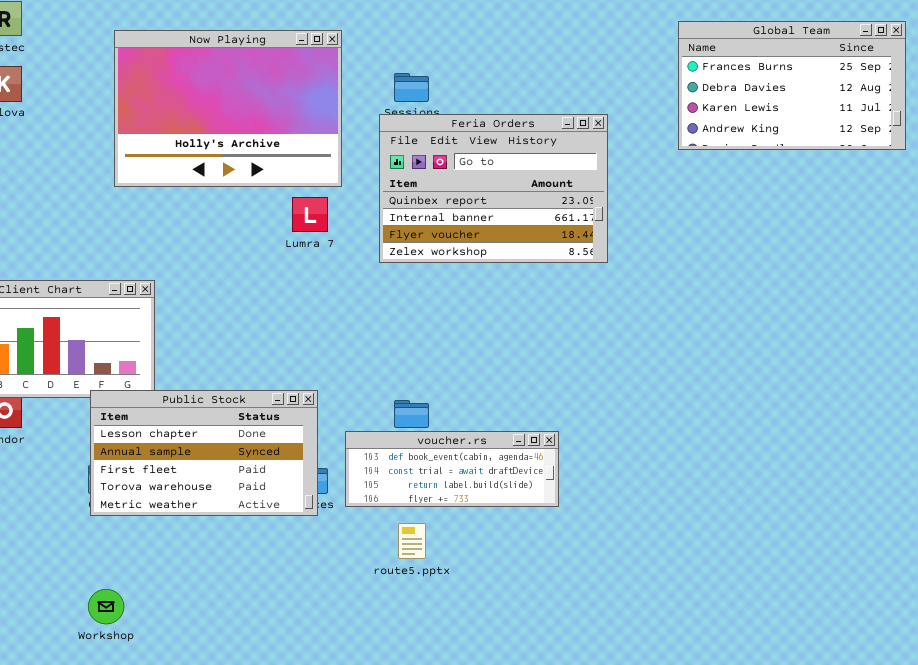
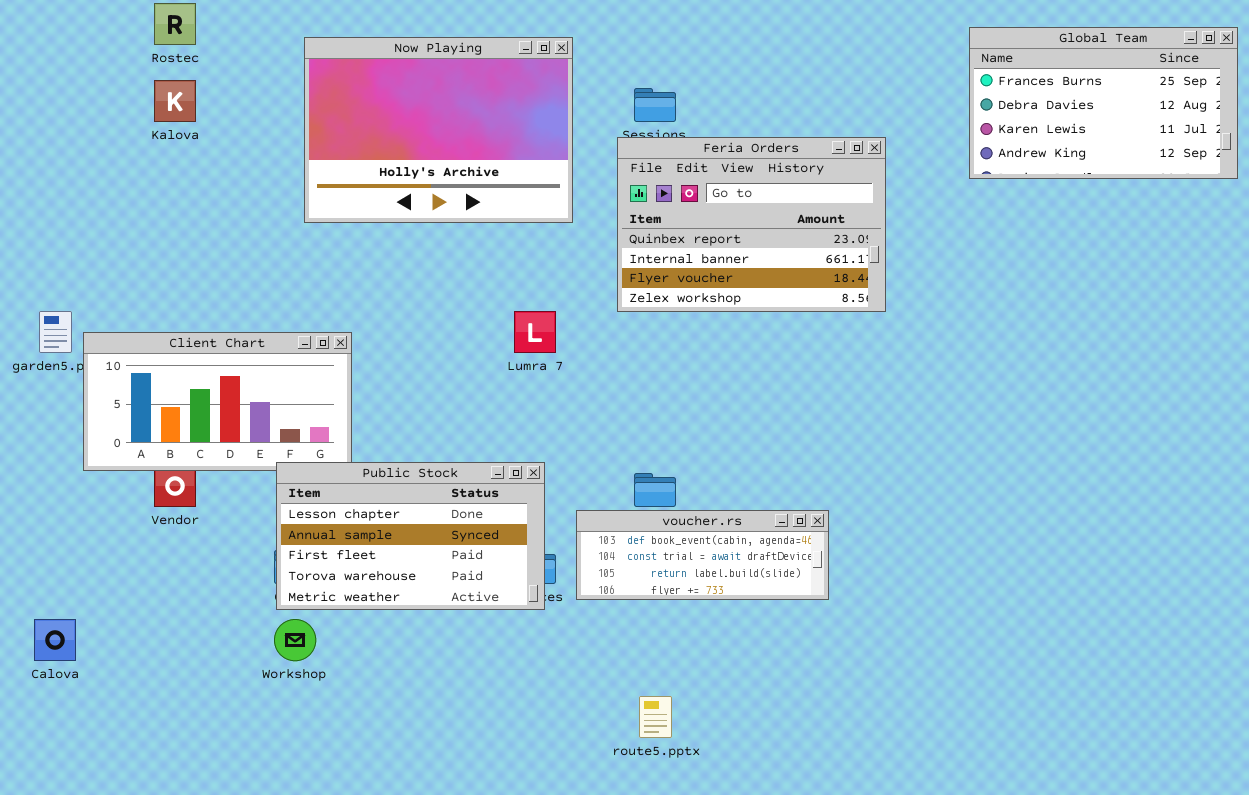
Lumra 7: [292,197,328,232] -> [514,311,556,353], moved
route5.pptx: [398,523,426,559] -> [639,696,672,738], moved
Workshop: [88,589,124,624] -> [274,619,316,661], moved

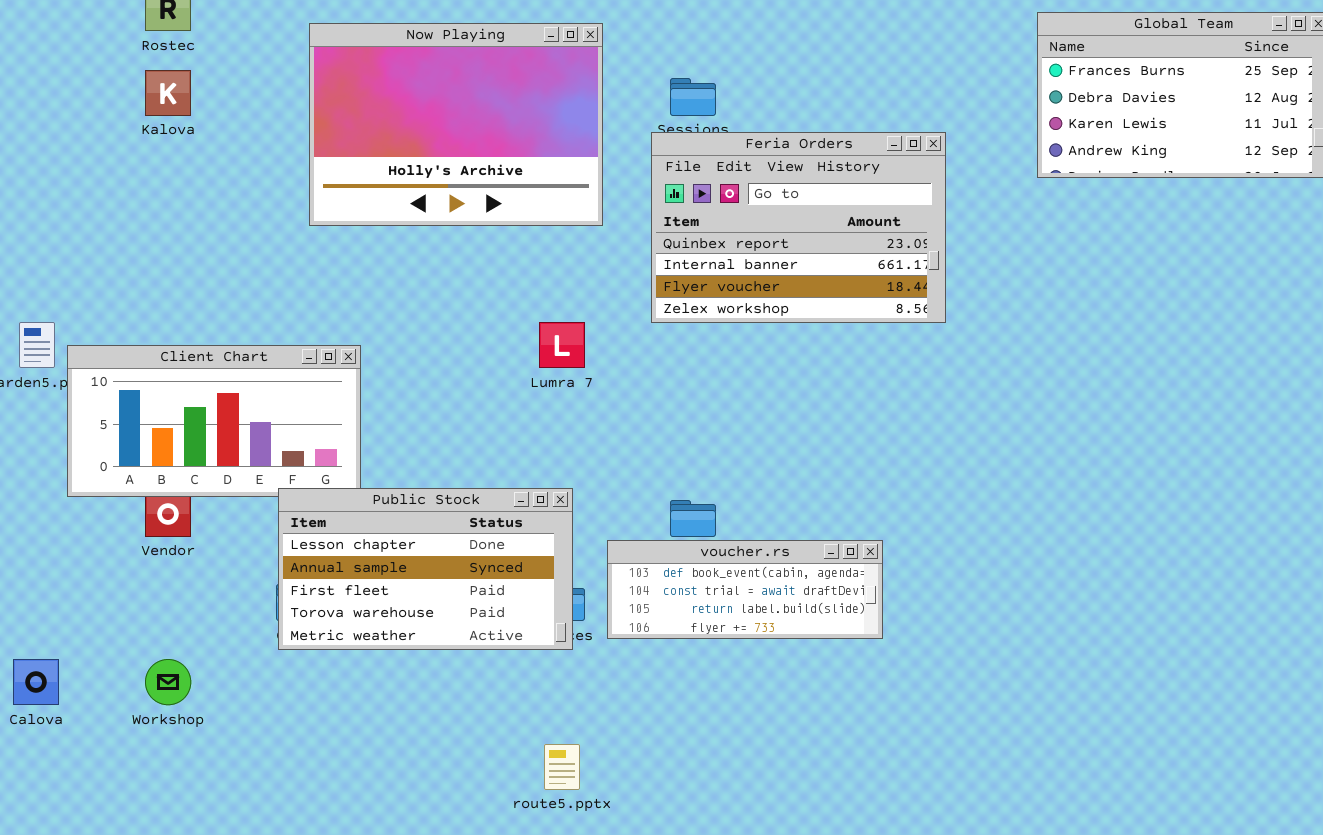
Workshop: [274,619,316,661] -> [145,659,191,705], moved
route5.pptx: [639,696,672,738] -> [544,744,580,790], moved

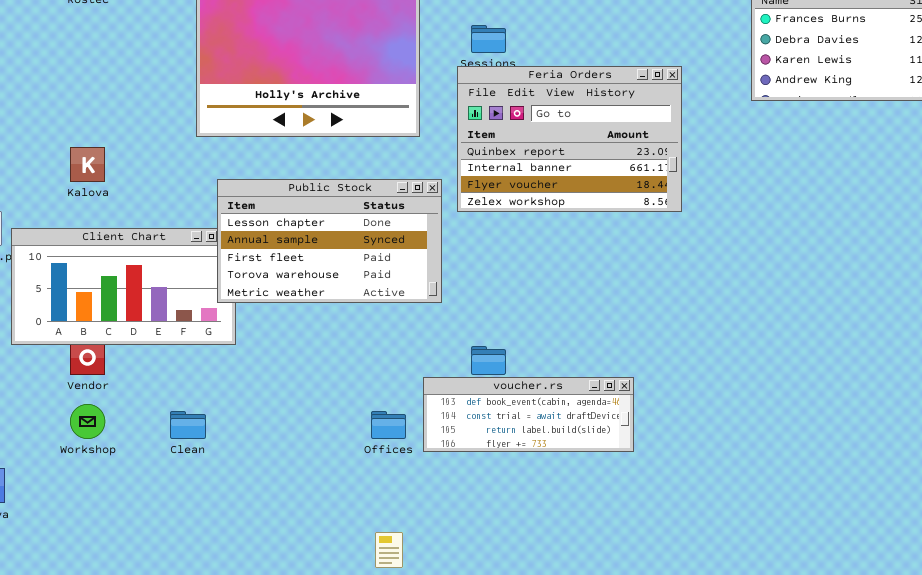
Kalova: [145,70,191,116] -> [70,147,105,182], moved
Public Stock: [278,488,573,650] -> [217,179,442,303], moved
Workshop: [145,659,191,705] -> [70,404,105,439], moved

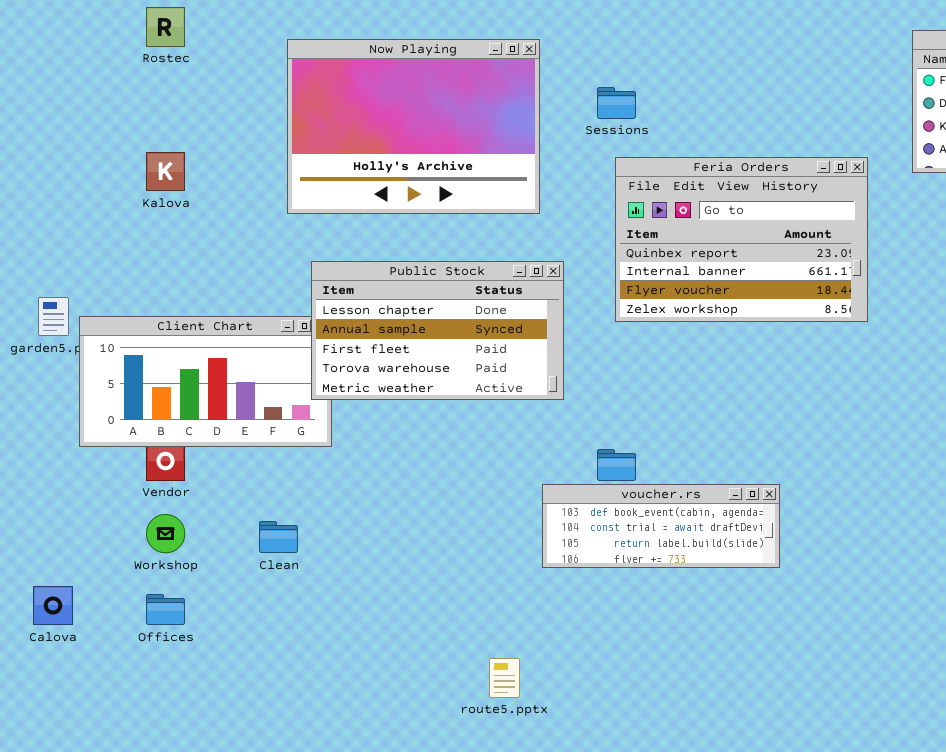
Feria Orders: [457,66,682,212] -> [615,157,868,322], moved
Kalova: [70,147,105,182] -> [146,152,185,191], moved
Offices: [371,411,406,439] -> [146,594,185,625], moved

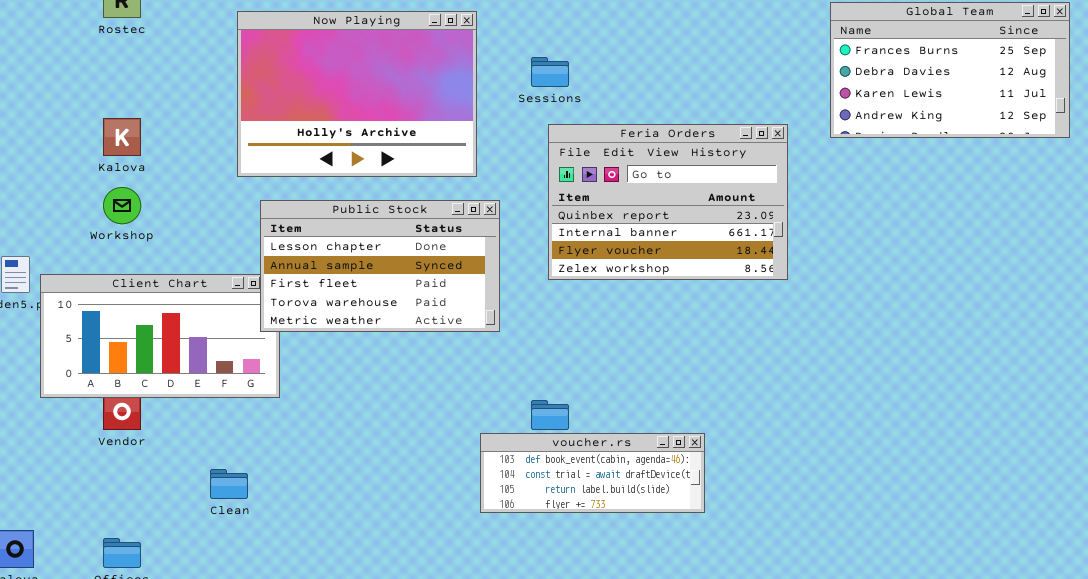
Public Stock: [311,261,564,400] -> [260,200,500,332], moved
Workshop: [146,514,185,553] -> [103,187,141,224], moved

